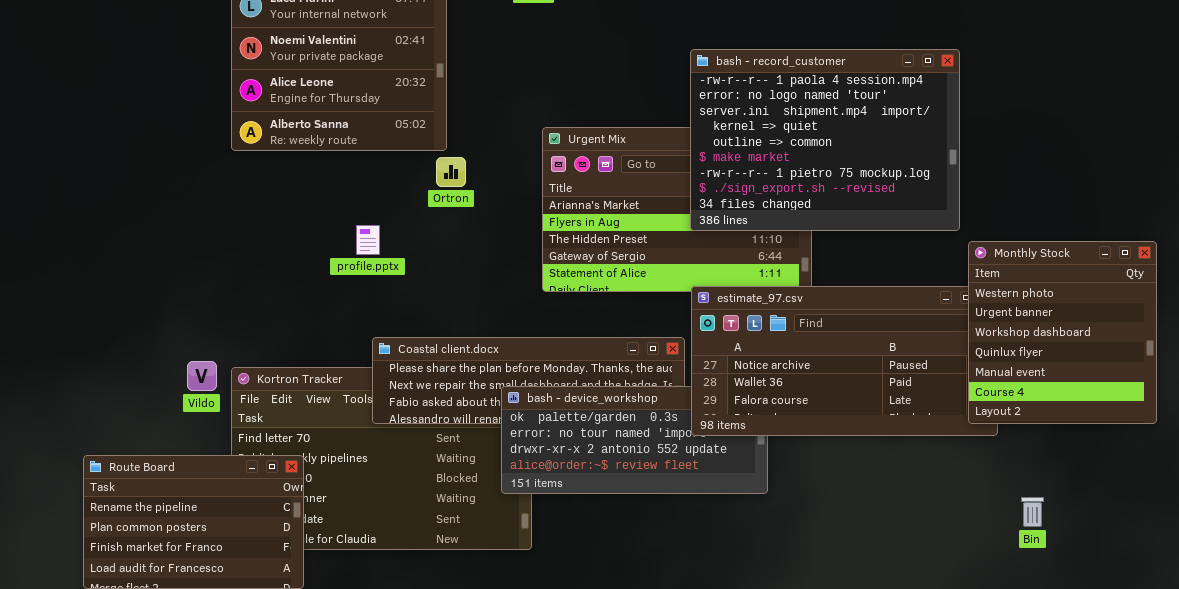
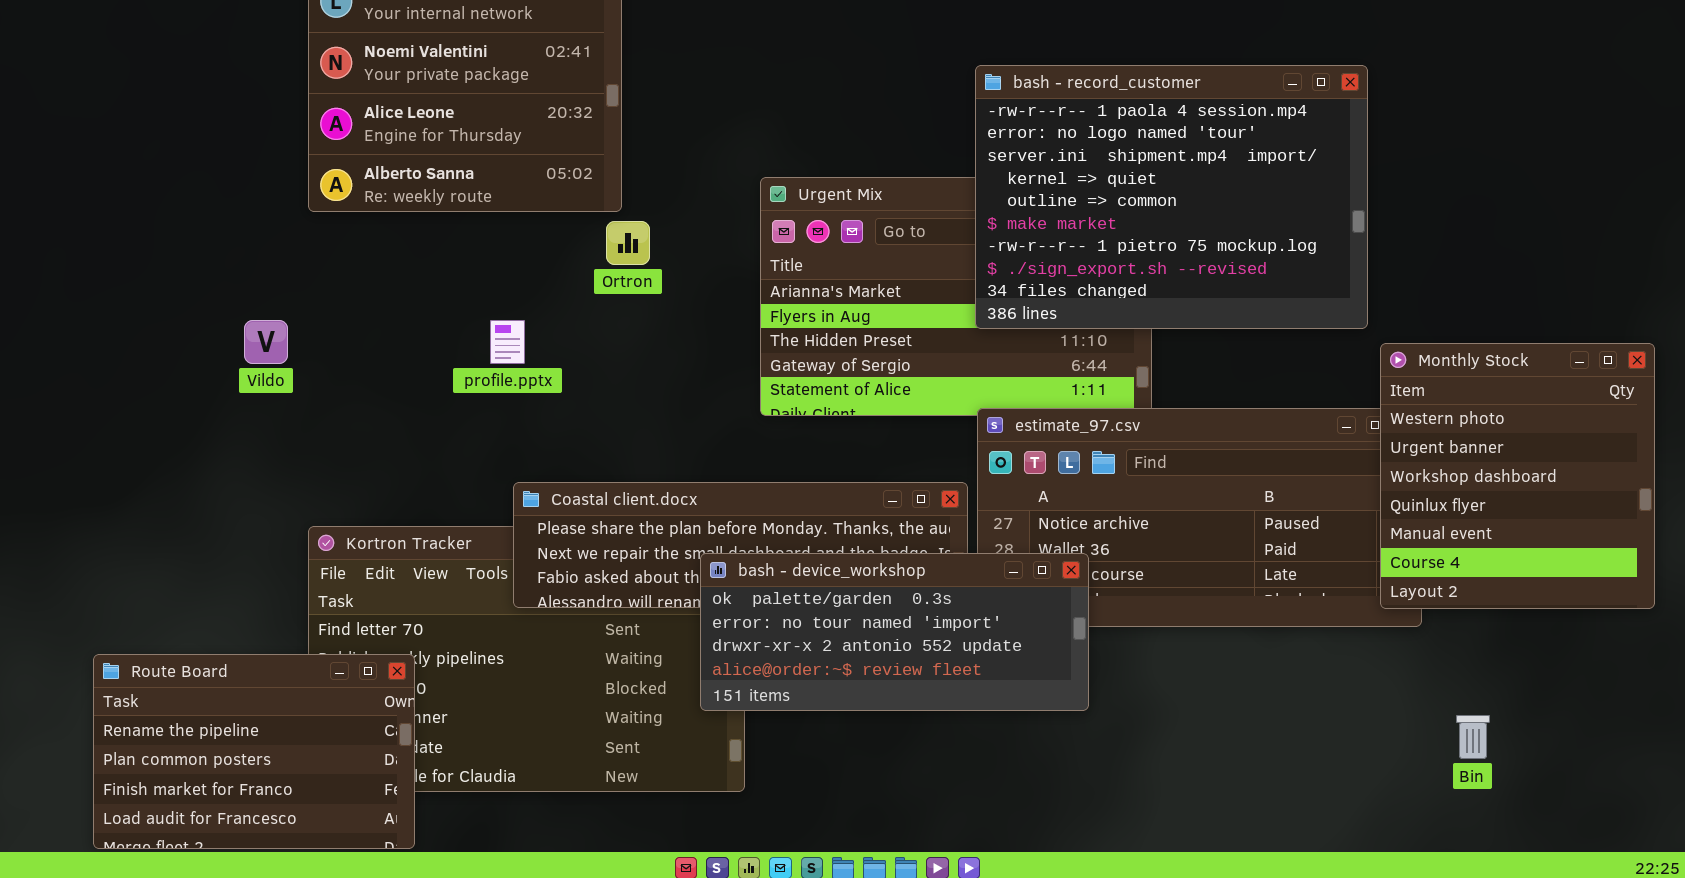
Vildo: [187,361,217,391] -> [244,320,288,364], moved
bash - device_workshop: [501,386,768,494] -> [700,553,1089,711], raised

